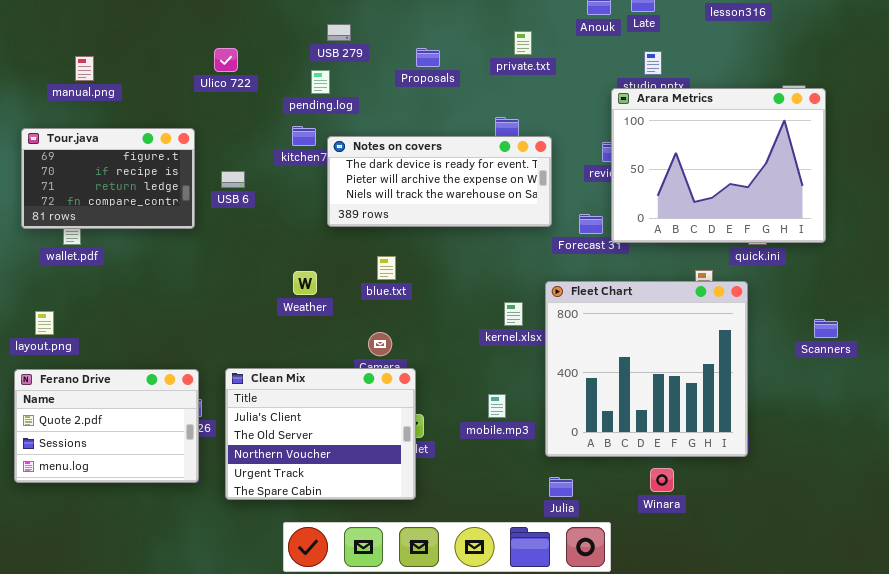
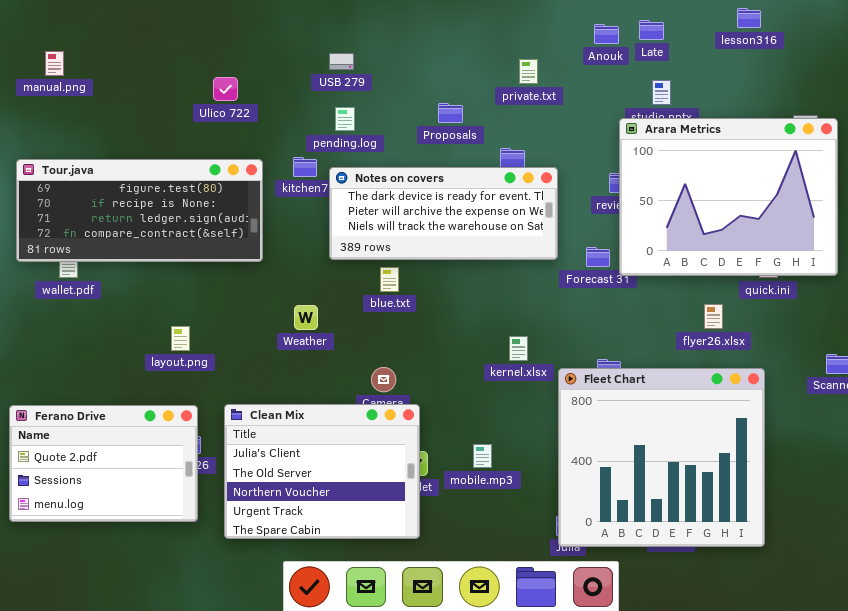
Proposals: [416,48,440,67] -> [438,103,463,123], moved
manual.png: [75,56,94,81] -> [45,51,64,76], moved
pending.log: [311,70,330,94] -> [335,107,355,131], moved
Tour.java: [21,128,195,229] -> [16,159,263,262], resized
blue.txt: [377,256,396,280] -> [380,267,399,292], moved
Fleet Chart: [545,281,748,457] -> [558,368,765,547], moved
layout.png: [35,311,54,335] -> [171,326,190,351], moved
mobile.mp3: [488,394,506,418] -> [473,444,492,468], moved

